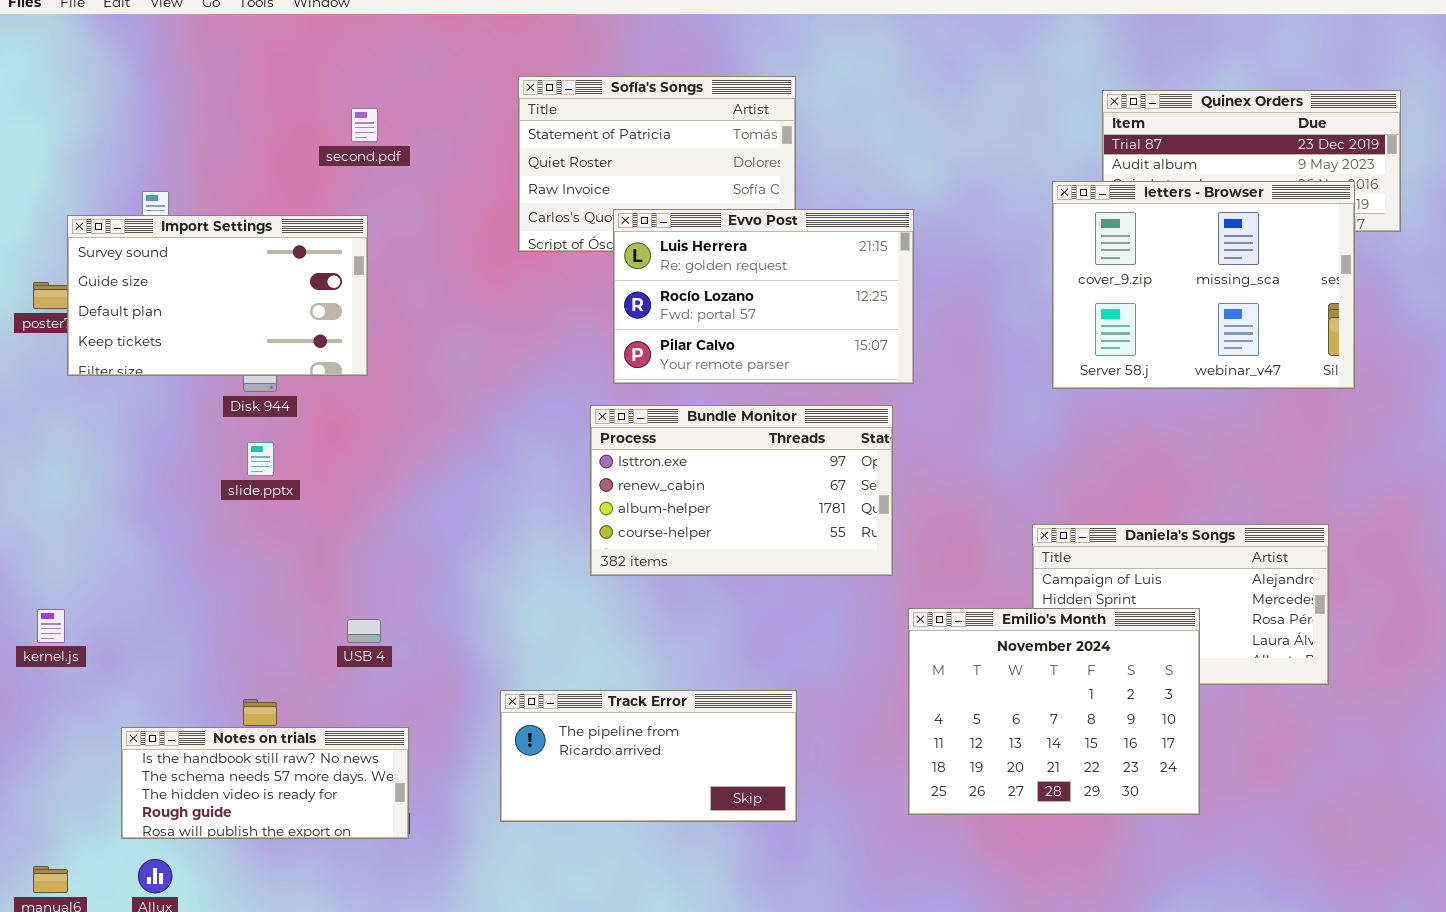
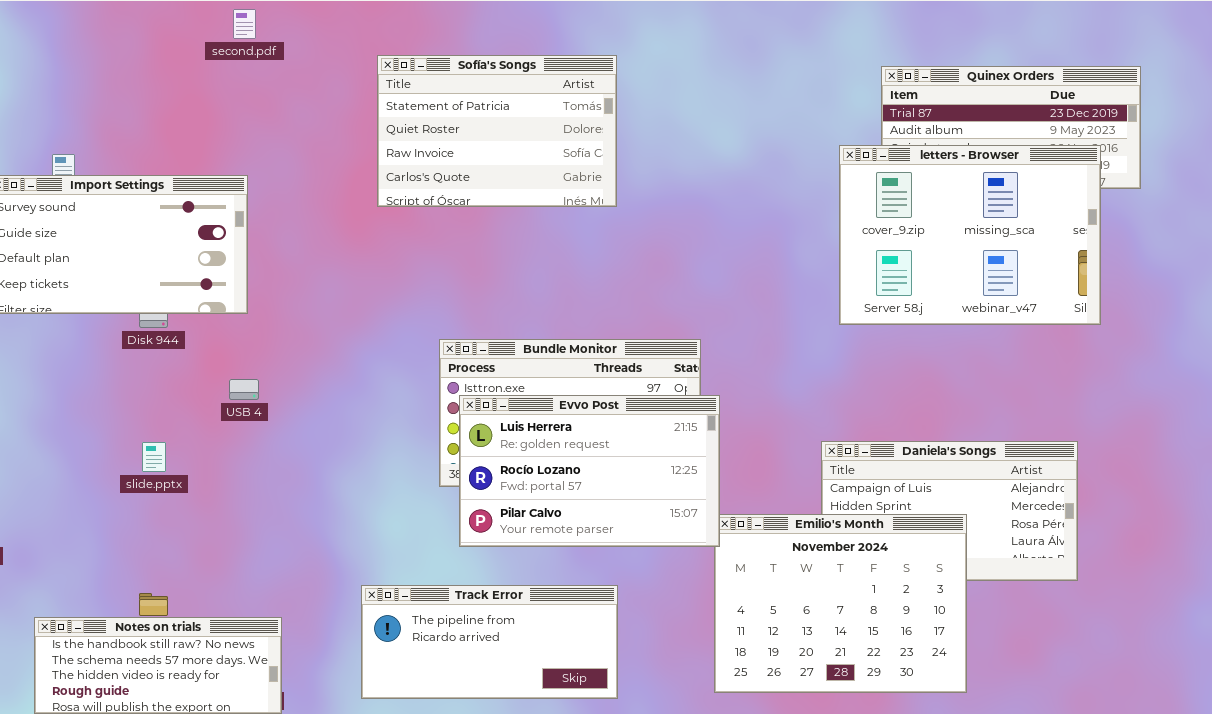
second.pdf: [351,108,378,142] -> [233,9,256,39], moved
Evvo Post: [613,209,914,384] -> [459,395,720,547], moved
slide.pptx: [247,442,274,476] -> [142,442,166,472], moved
USB 4: [347,619,381,643] -> [229,379,259,400], moved

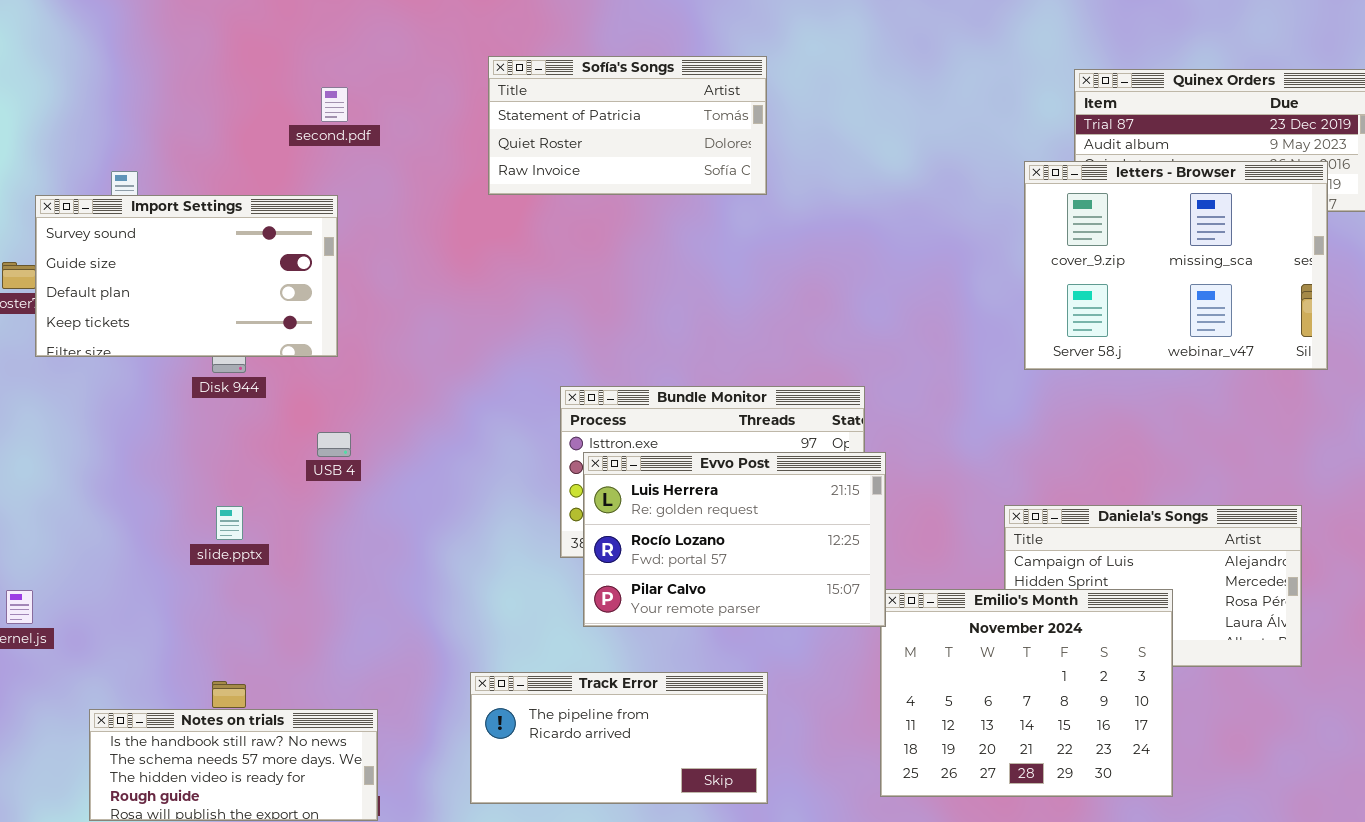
second.pdf: [233,9,256,39] -> [321,87,348,122], moved
Sofía's Songs: [377,55,617,207] -> [488,56,767,195], resized

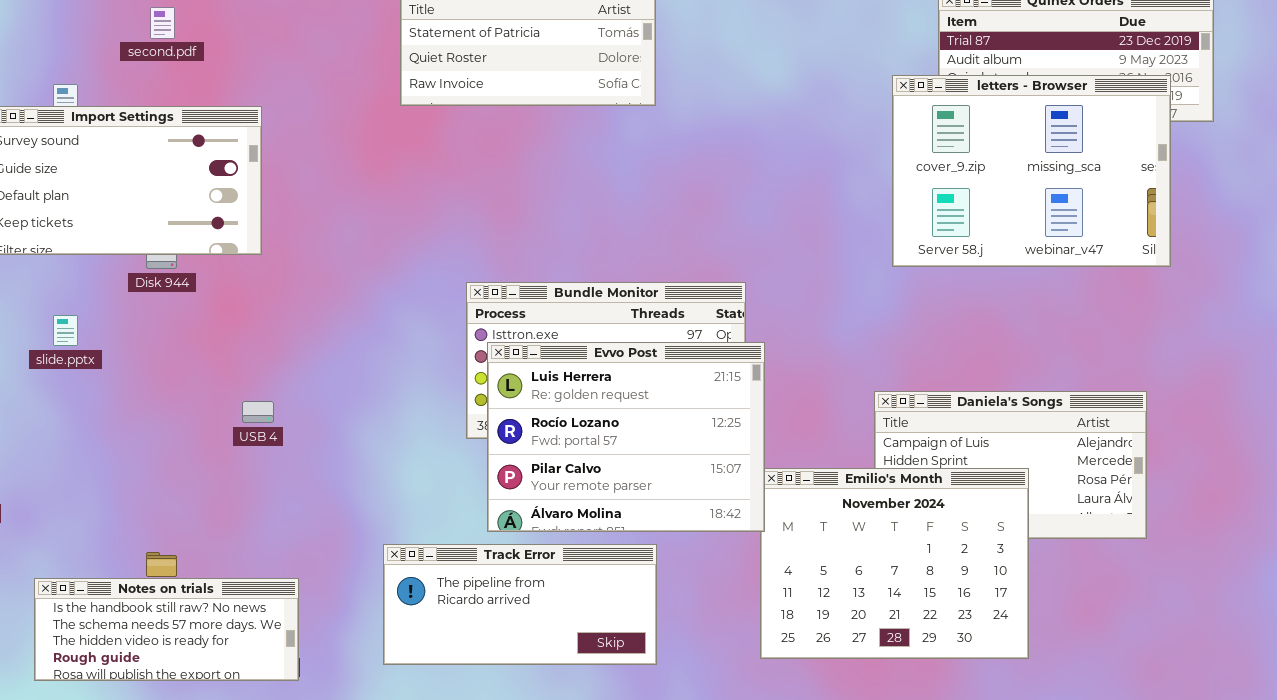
second.pdf: [321,87,348,122] -> [150,7,175,39], moved
USB 4: [317,432,351,457] -> [242,401,274,423], moved
Evvo Post: [583,452,886,627] -> [487,342,765,532], resized
slide.pptx: [216,506,243,540] -> [53,315,78,346], moved

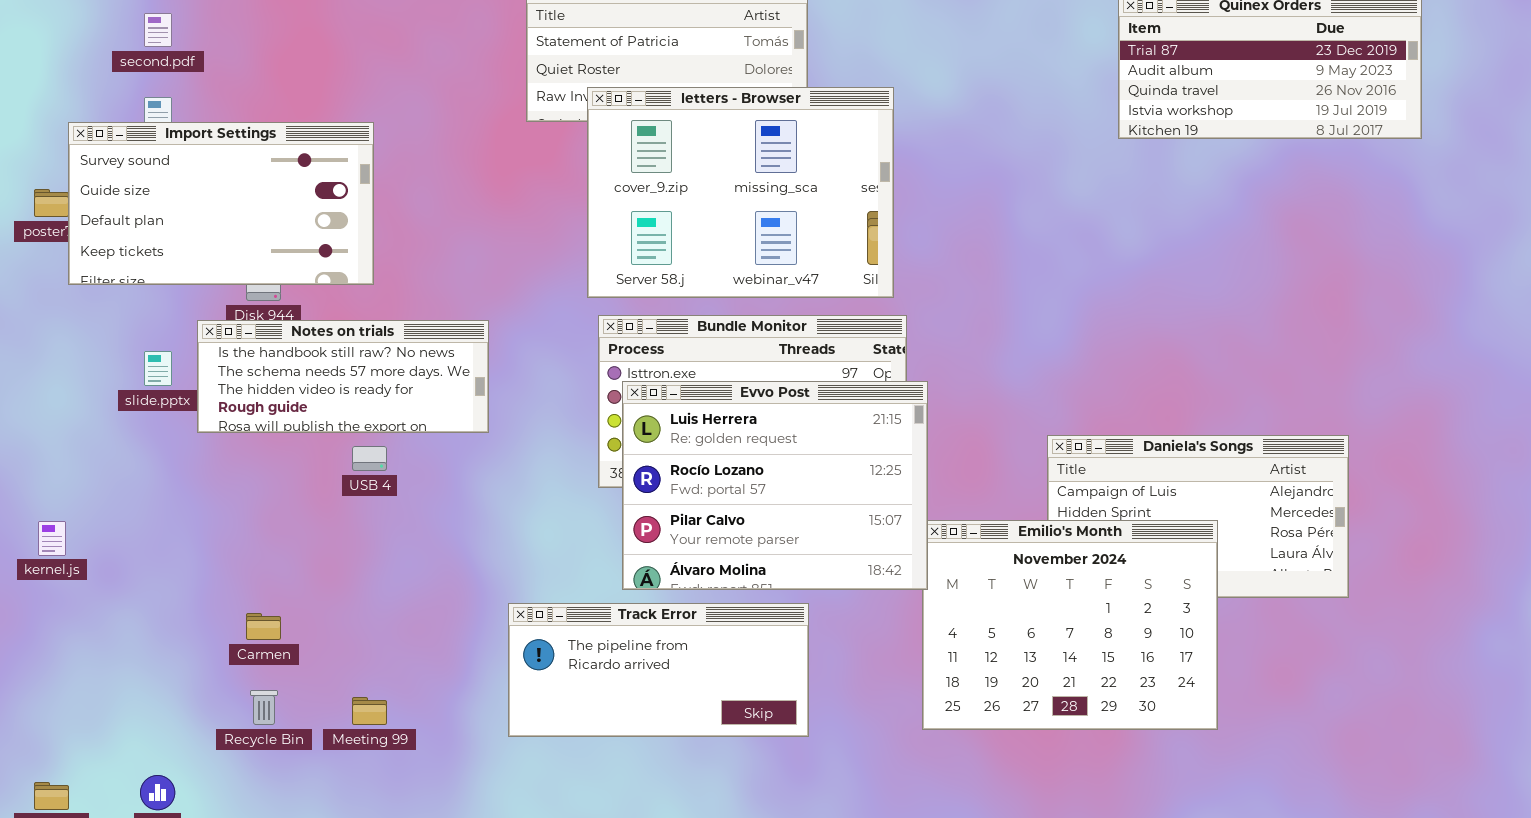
second.pdf: [150,7,175,39] -> [144,13,172,47], moved
letters - Browser: [892,75,1171,267] -> [587,87,894,298], moved
Notes on trials: [34,578,299,681] -> [197,320,489,433], moved

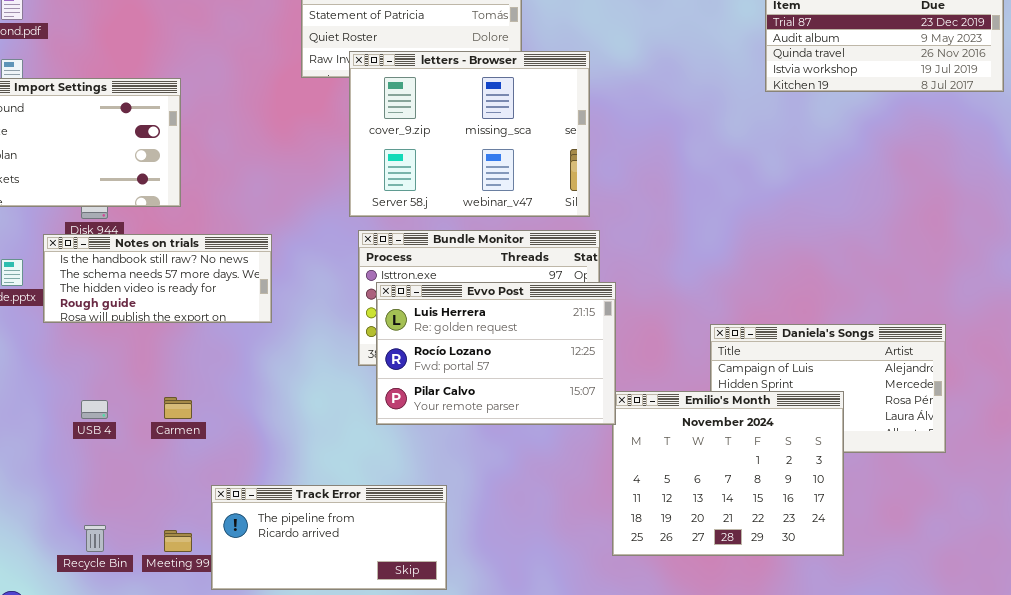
Evvo Post: [622,381,928,590] -> [376,282,616,425], resized
USB 4: [352,446,387,471] -> [81,400,108,419], moved
Track Error: [508,603,809,737] -> [211,485,447,590], moved
Carmen: [246,613,281,640] -> [164,397,192,419], moved

